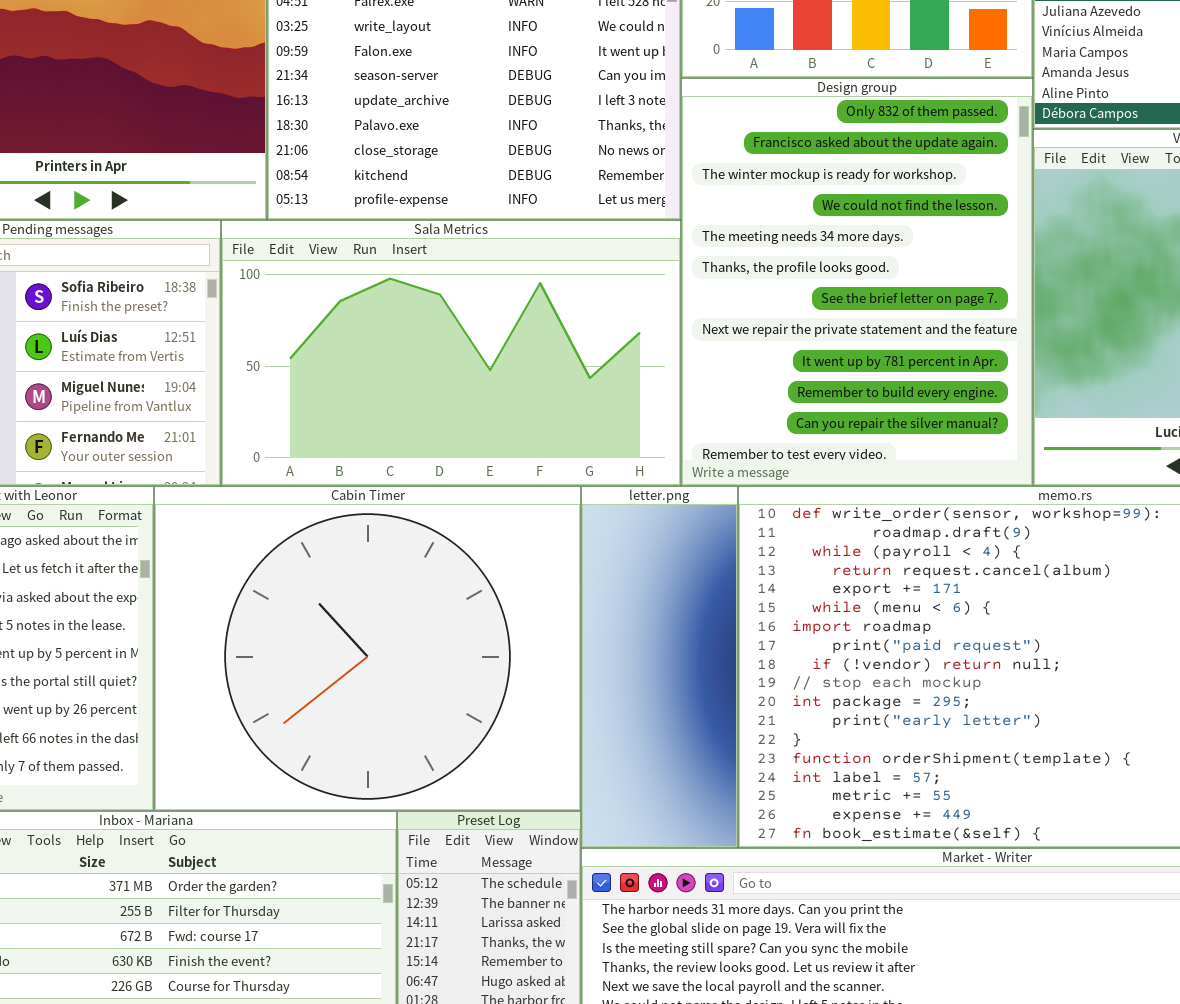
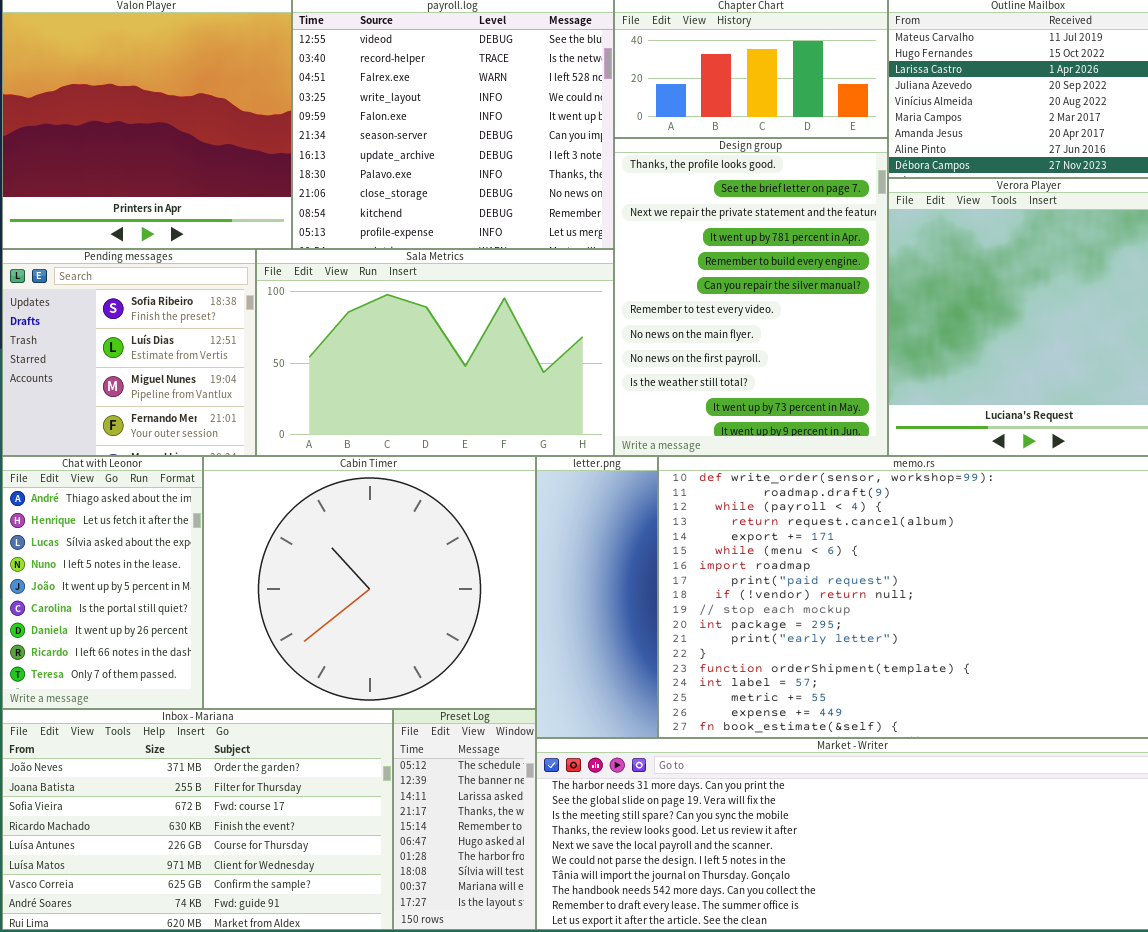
Design group: [681,78,1033,486] -> [614,138,888,456], scrolled down 5 rows

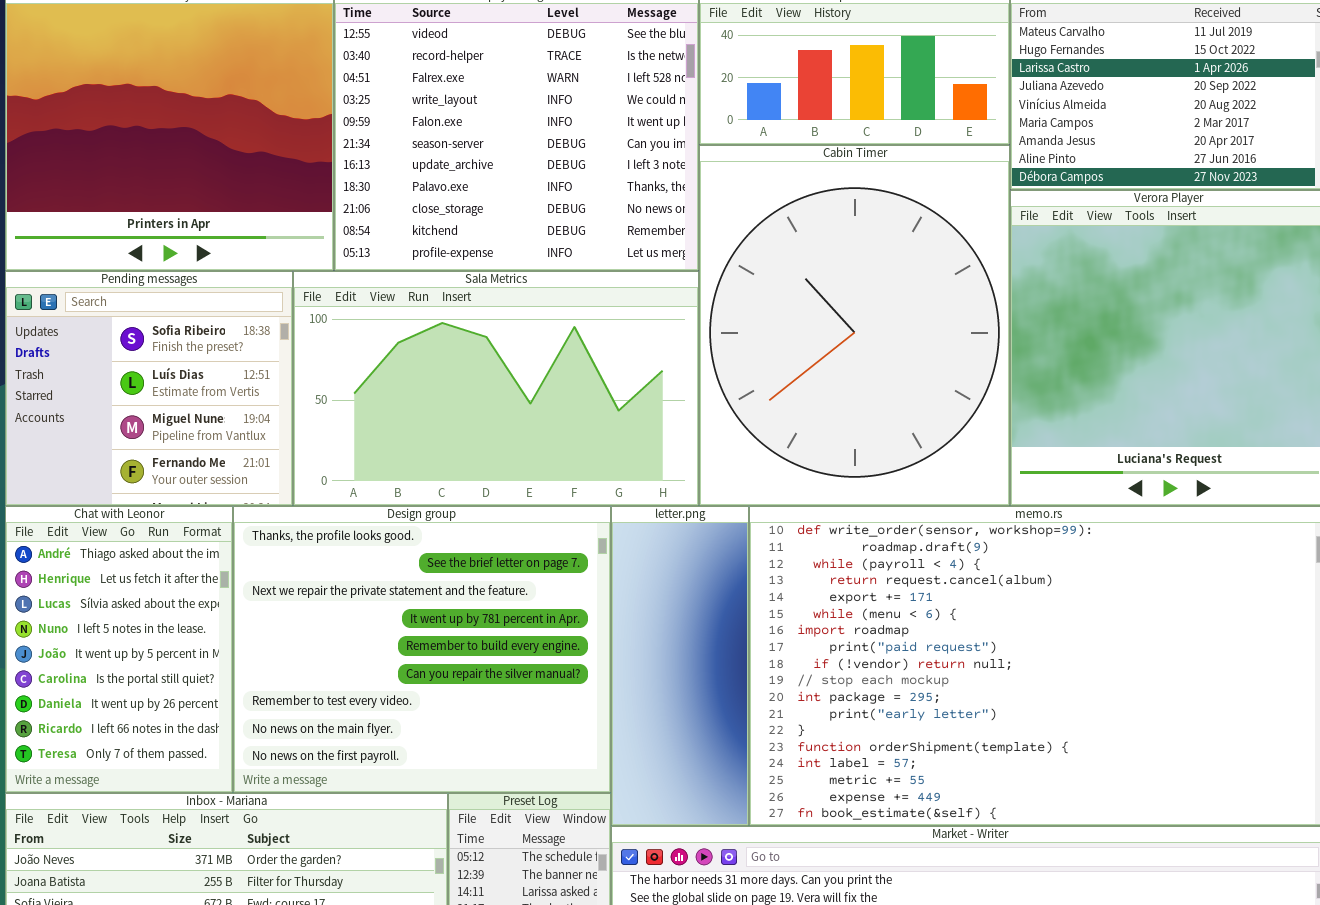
Design group: [614,138,888,456] -> [233,506,611,793], moved, resized
Cabin Timer: [203,456,536,709] -> [699,145,1010,506], moved, resized

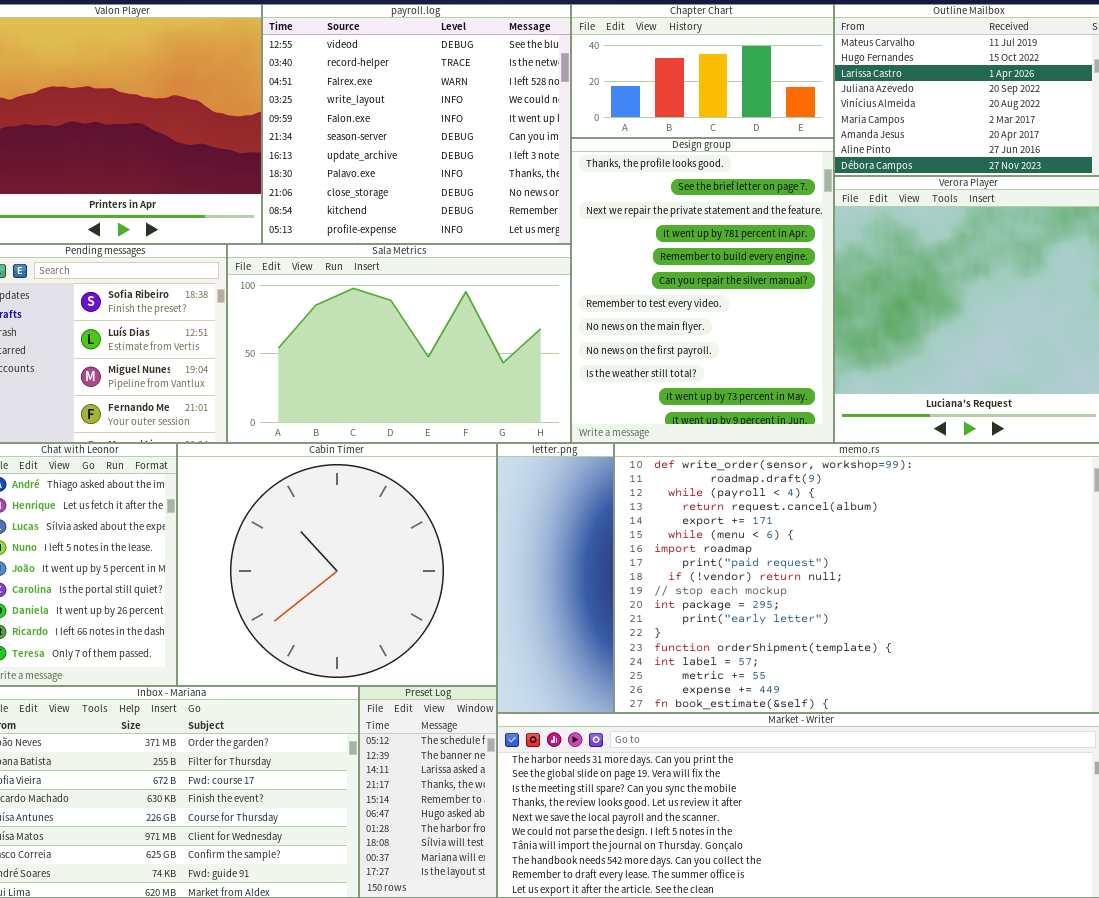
Cabin Timer: [699,145,1010,506] -> [177,443,497,686], moved, resized
Design group: [233,506,611,793] -> [571,138,834,443], moved, resized

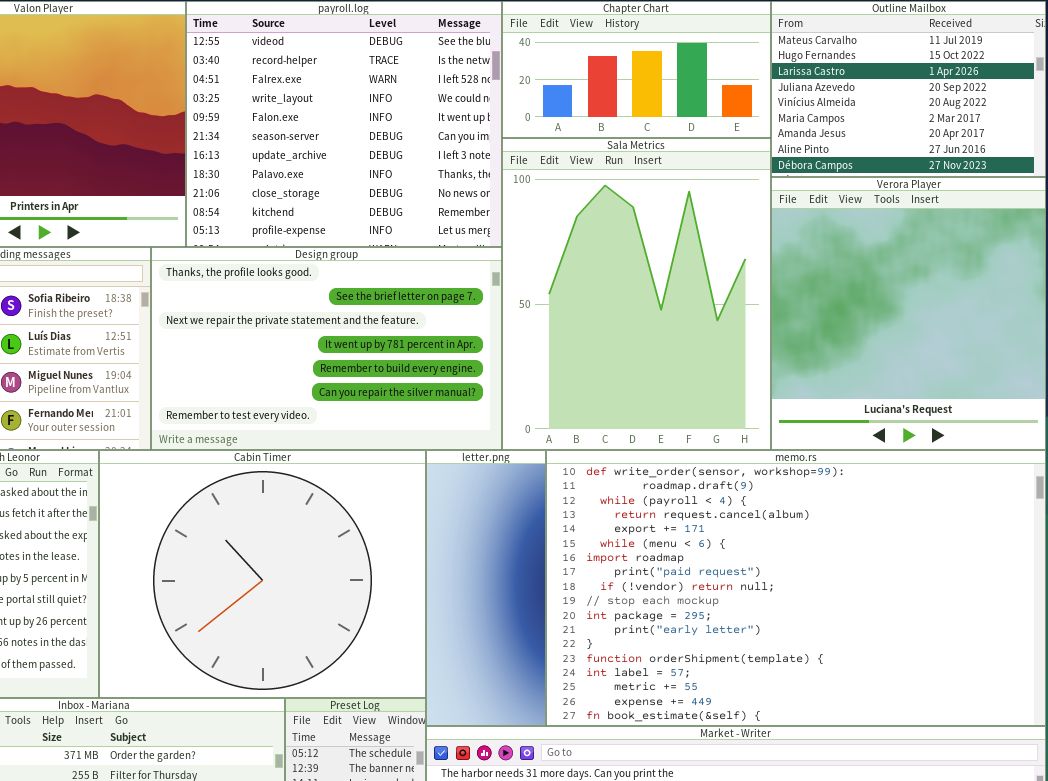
Design group: [571,138,834,443] -> [151,247,502,450], moved, resized
Sala Metrics: [227,244,571,443] -> [502,138,771,450], moved, resized

